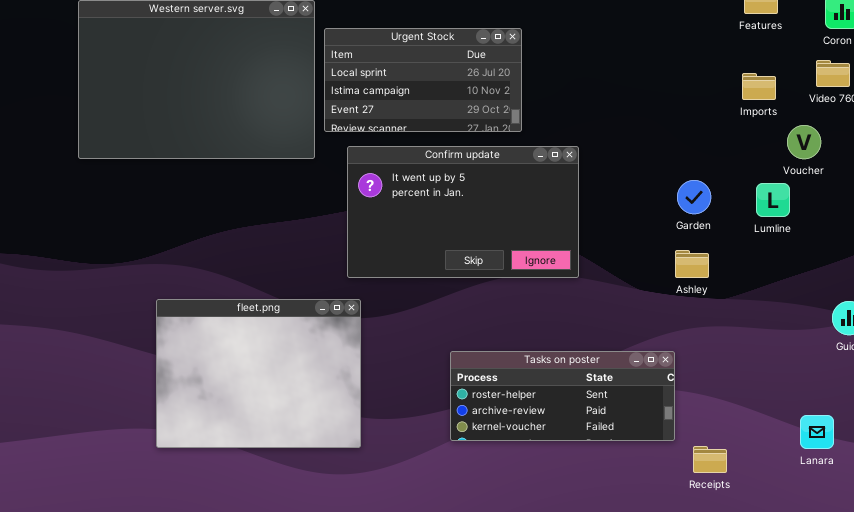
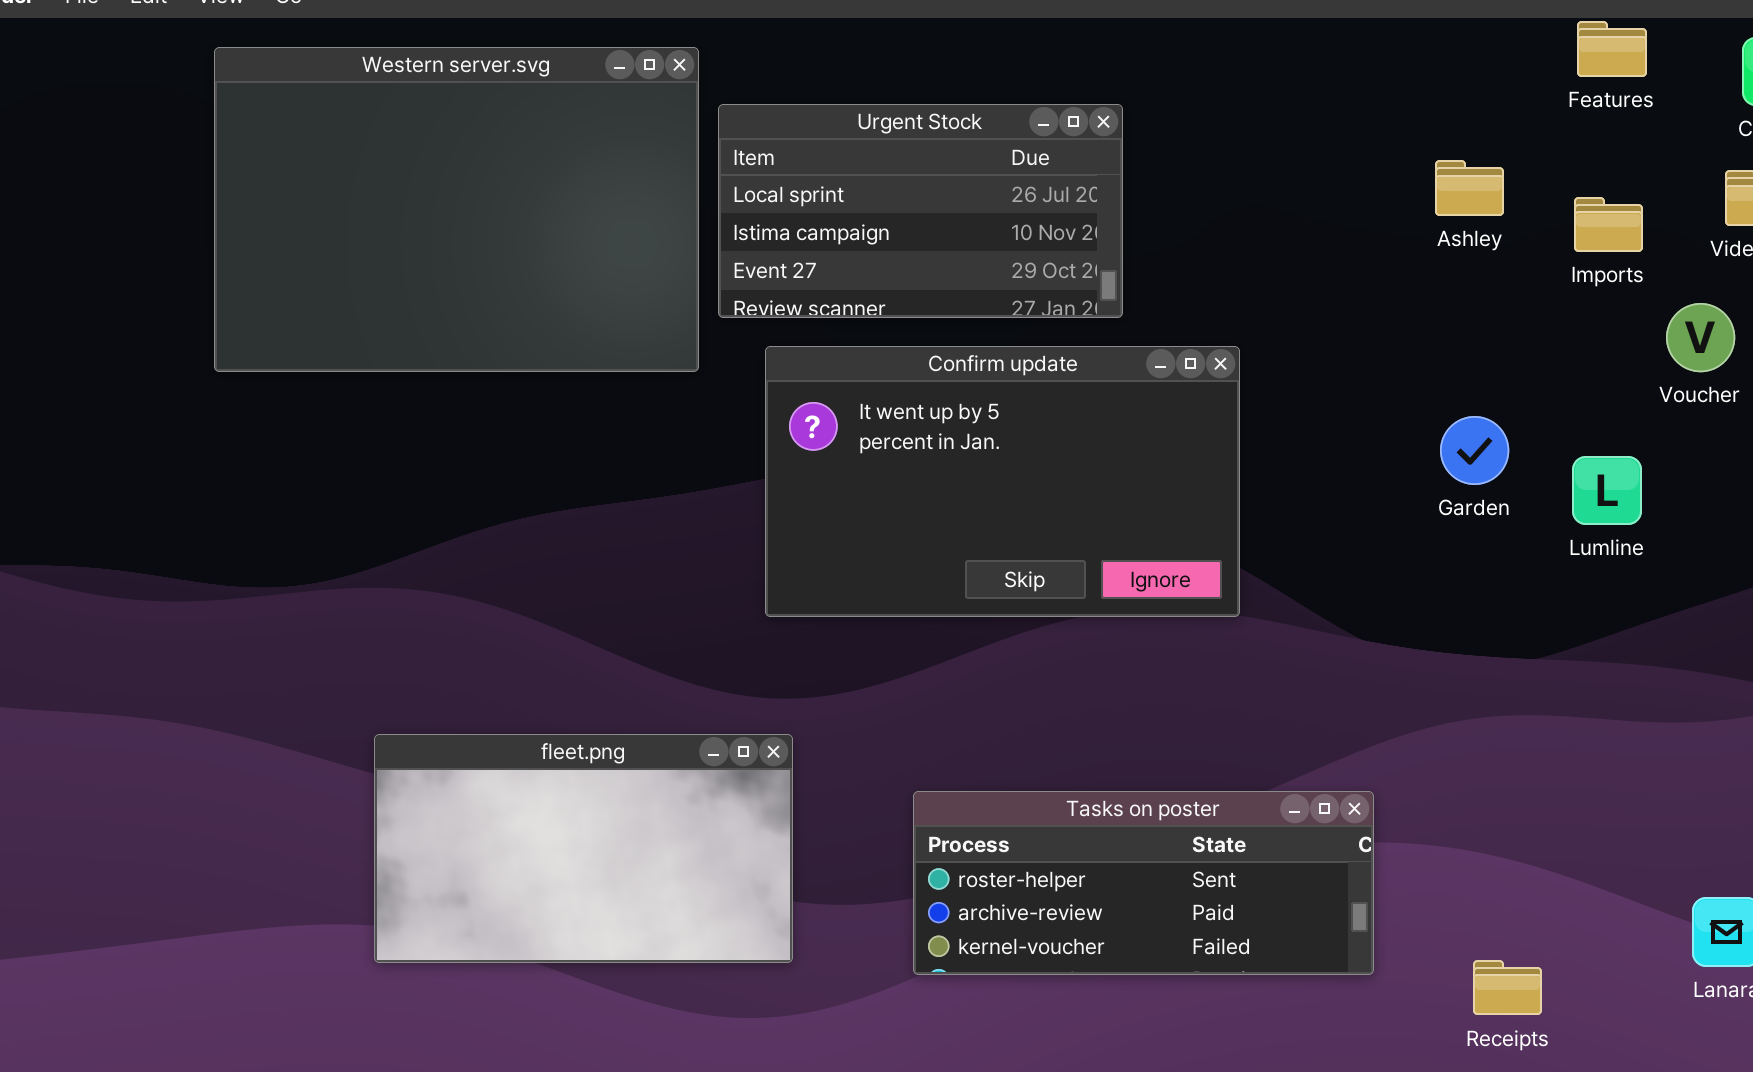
Lumline: [756,183,790,217] -> [1572,456,1642,525], moved
Ashley: [675,250,709,278] -> [1435,160,1504,216], moved
fleet.png: [156,299,361,448] -> [374,734,793,963], resized
Tasks on poster: [450,351,675,441] -> [913,791,1374,975], moved

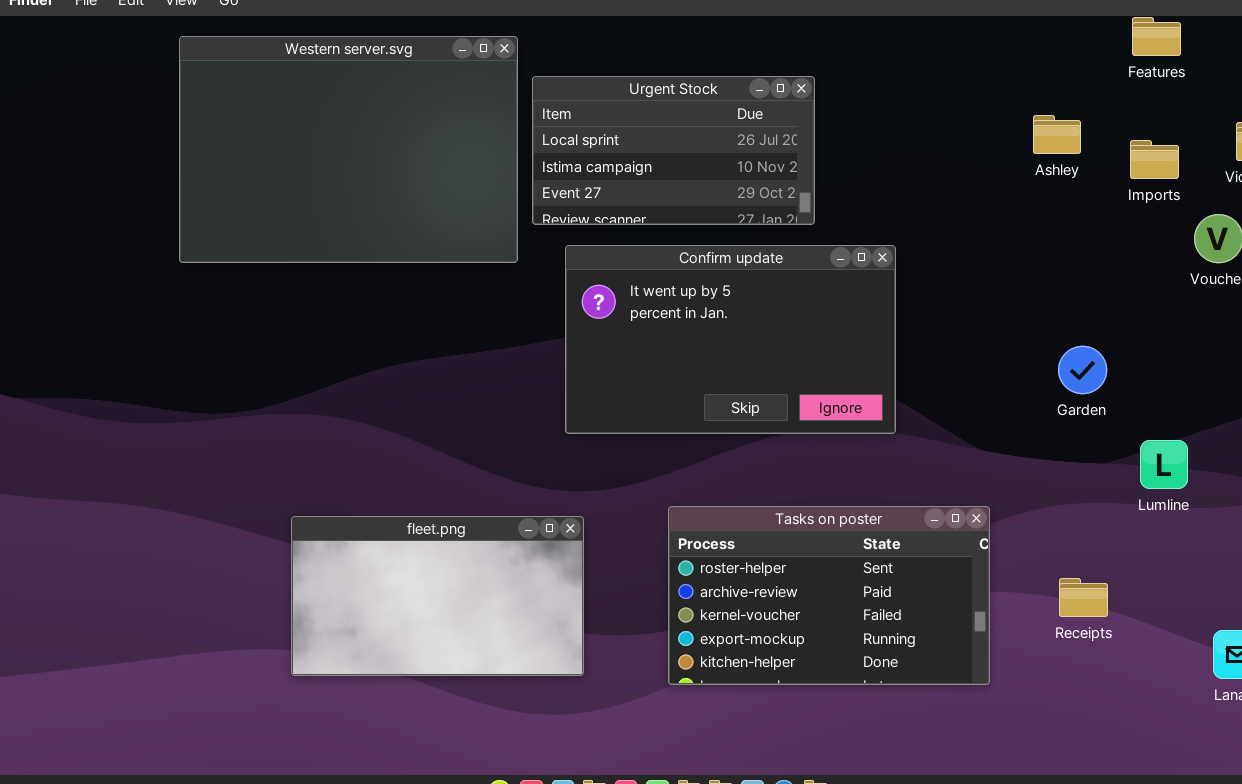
Garden: [1440,416,1509,485] -> [1058,346,1107,394], moved
Lumline: [1572,456,1642,525] -> [1140,440,1188,489], moved
Tasks on poster: [913,791,1374,975] -> [668,506,990,685], resized
Receipts: [1473,960,1542,1015] -> [1059,578,1108,617], moved

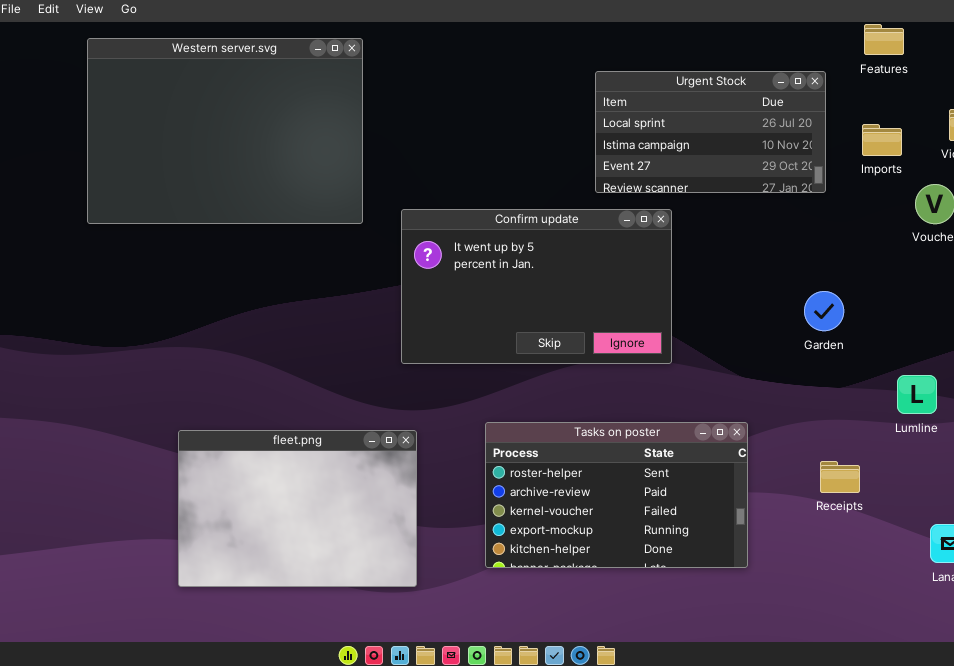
Urgent Stock: [532,76,815,225] -> [595,71,826,193], moved
Lumline: [1140,440,1188,489] -> [897,375,937,414], moved
fleet.png: [291,516,584,676] -> [178,430,417,587], resized
Receipts: [1059,578,1108,617] -> [820,461,860,493], moved

